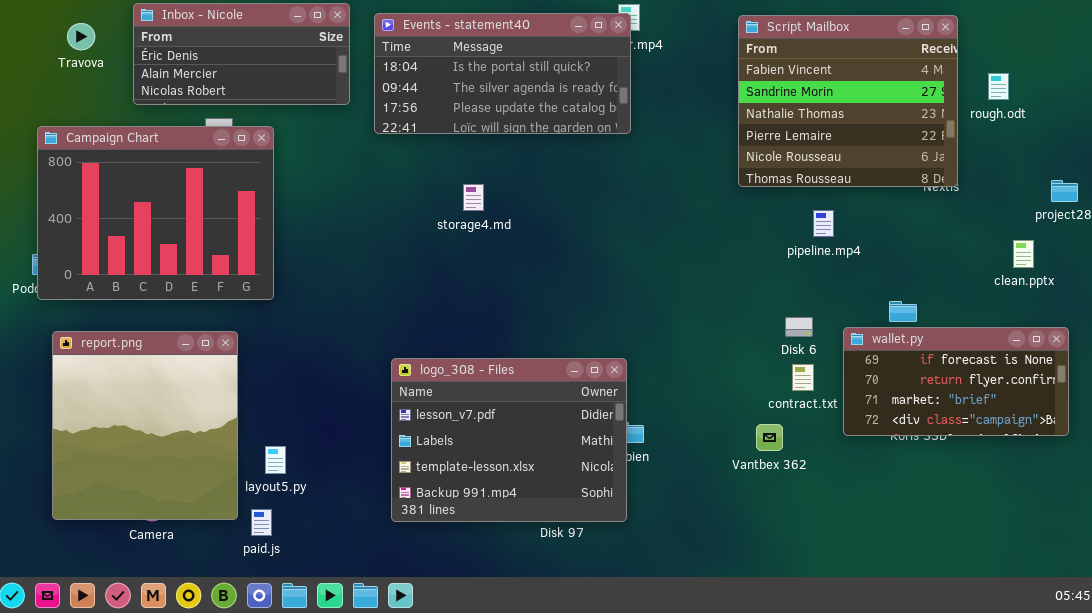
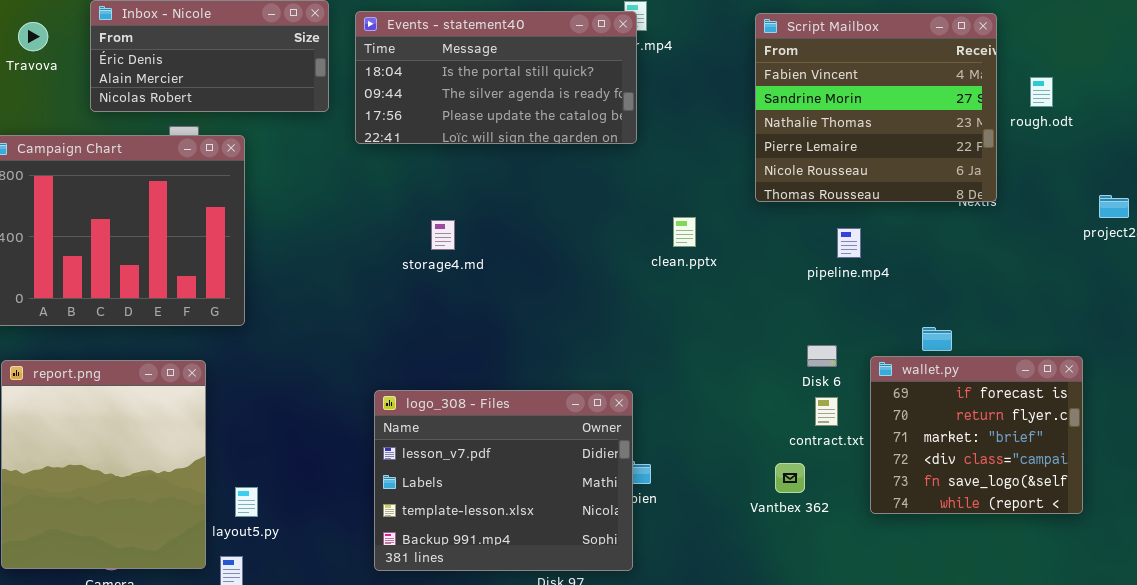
storage4.md: [463,184,484,211] -> [431,220,455,250], moved
clean.pptx: [1013,240,1034,268] -> [673,217,696,247], moved
wallet.py: [843,327,1069,436] -> [870,356,1083,514], resized

